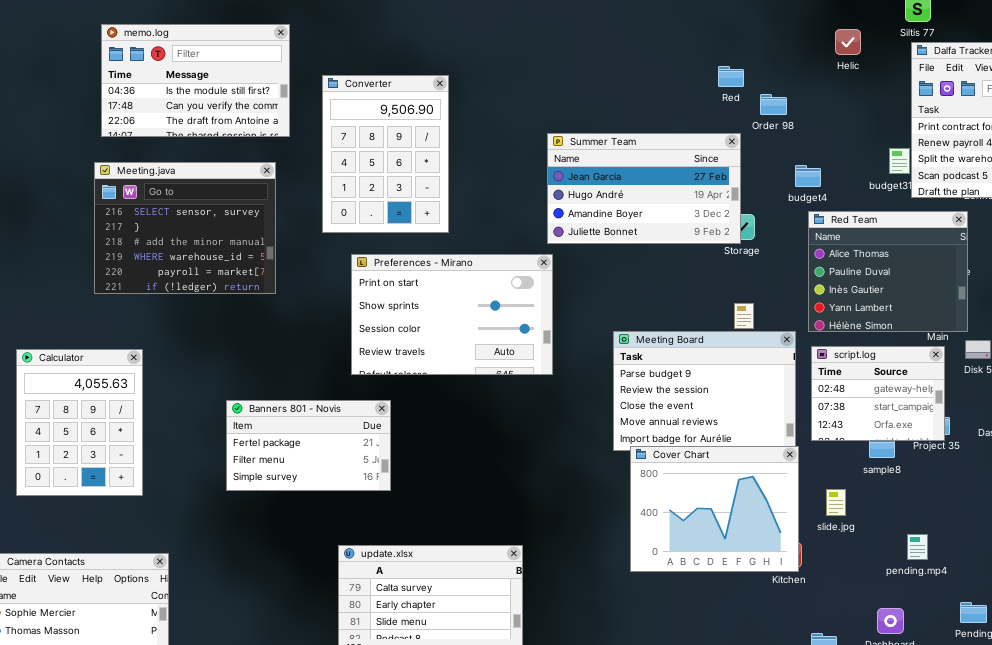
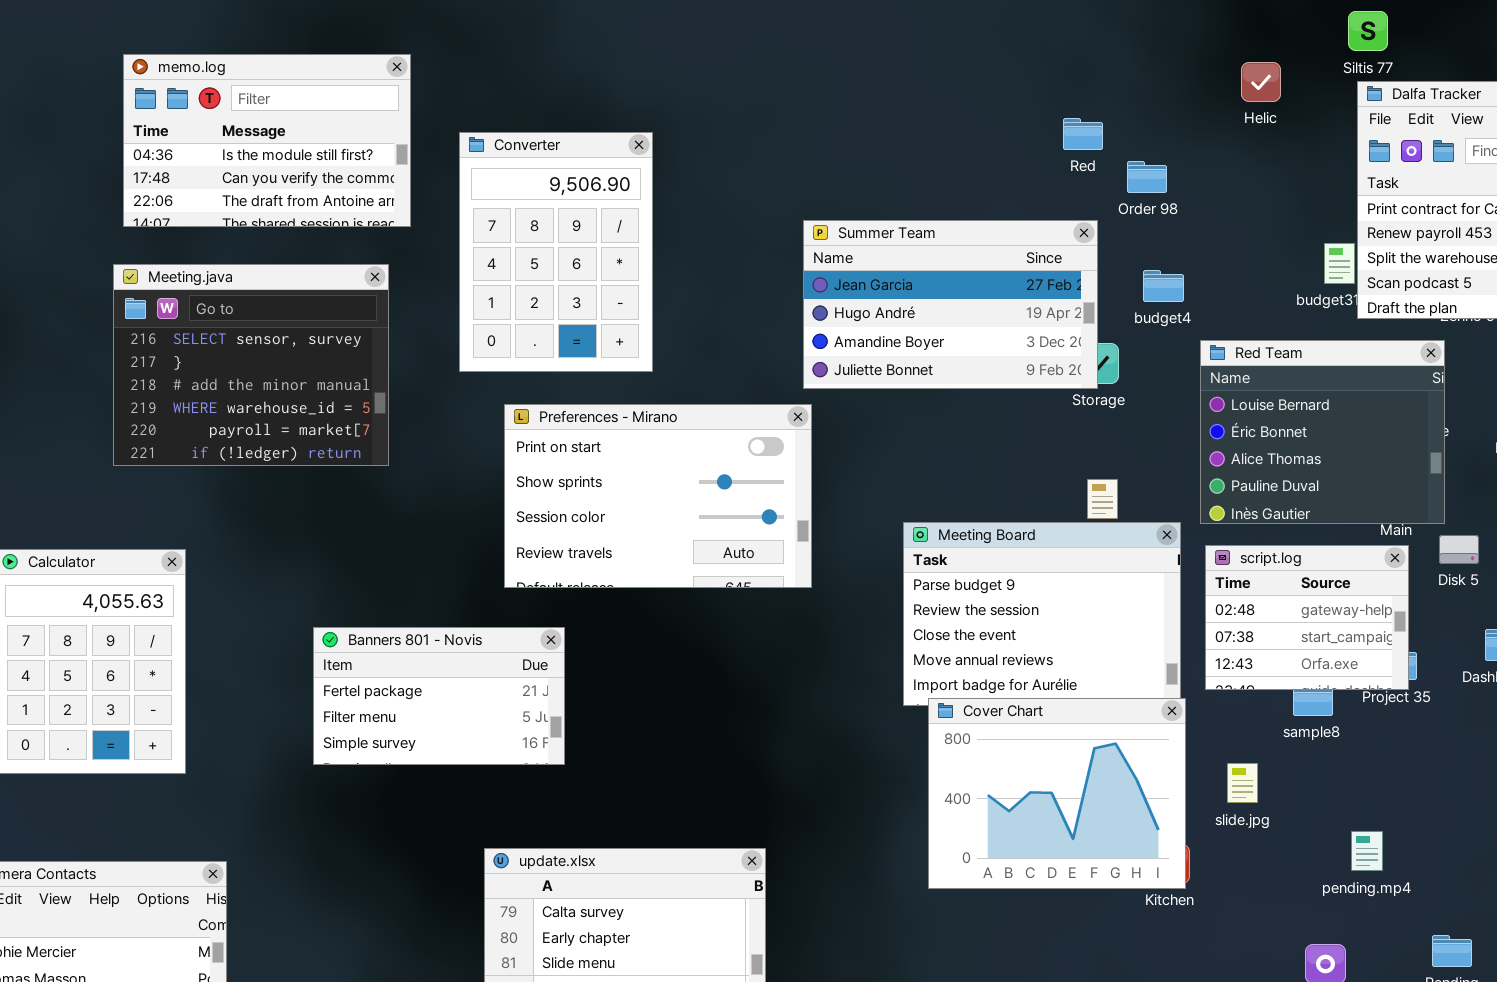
budget4: [795,165,821,187] -> [1143,270,1184,302], moved
Red Team: [808,211,968,332] -> [1200,340,1445,524], scrolled up 2 rows

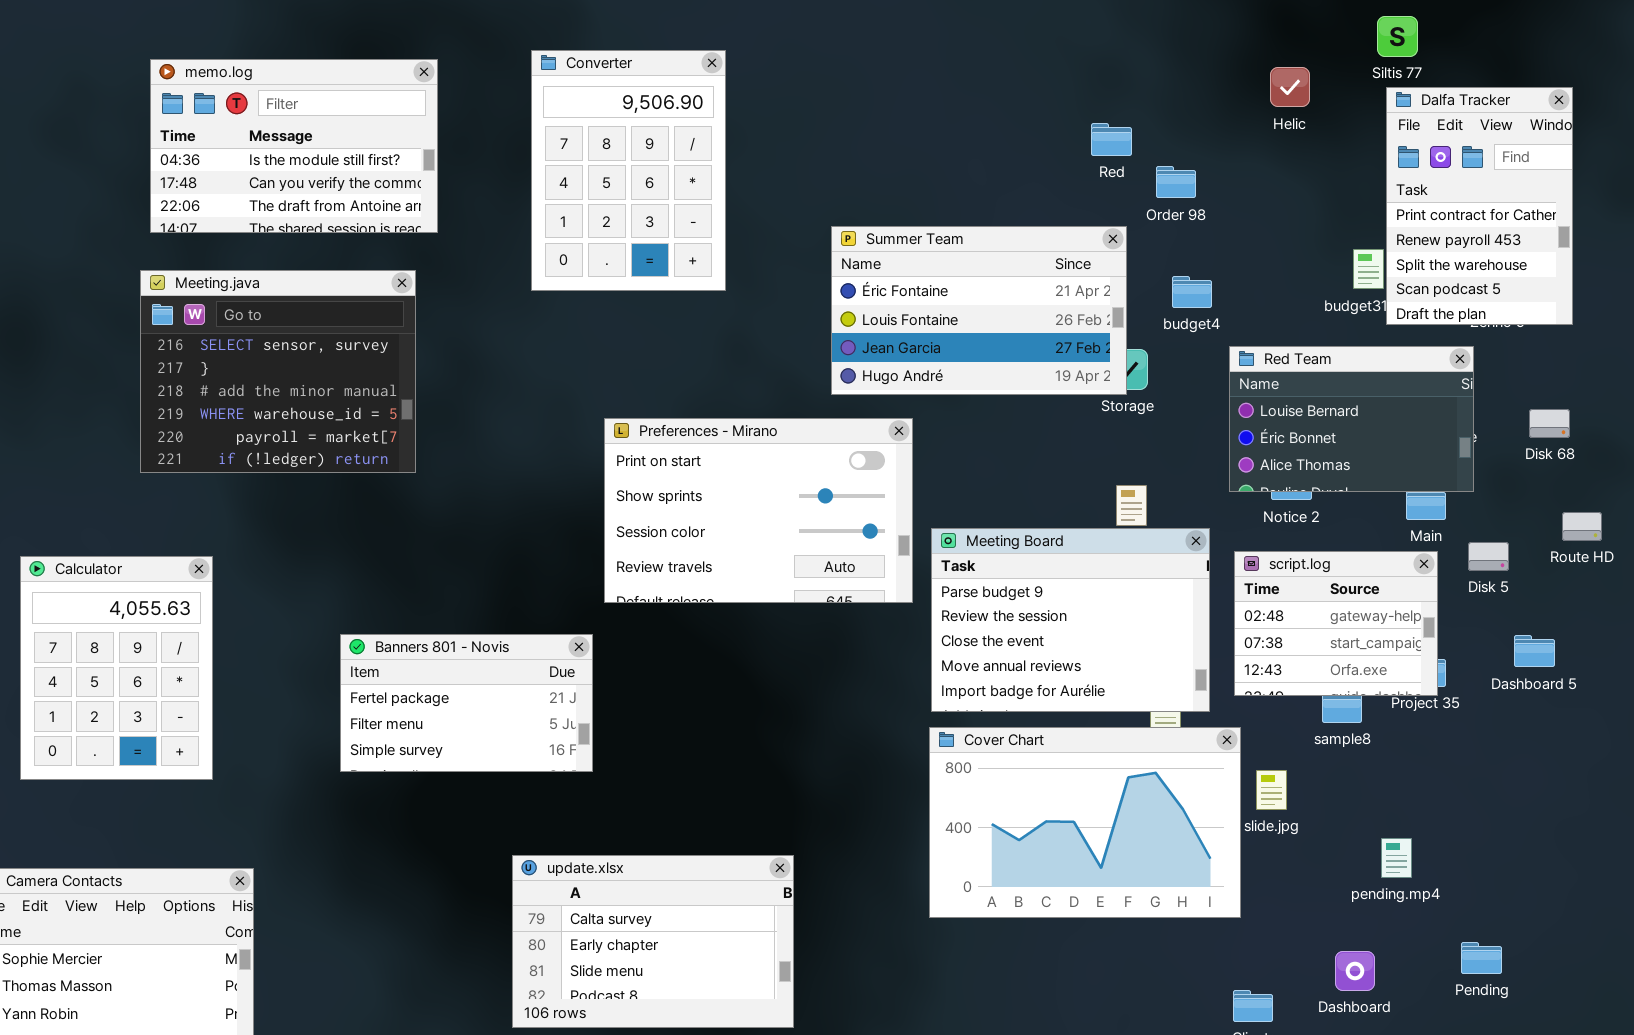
Converter: [459,132,653,372] -> [531,50,726,291], moved
Summer Team: [803,220,1098,389] -> [831,226,1127,395], scrolled up 2 rows
Red Team: [1200,340,1445,524] -> [1229,346,1474,492], resized
Preferences - Mirano: [504,404,812,588] -> [604,418,913,603], moved
Cover Chart: [928,698,1186,889] -> [929,727,1241,918], moved, resized

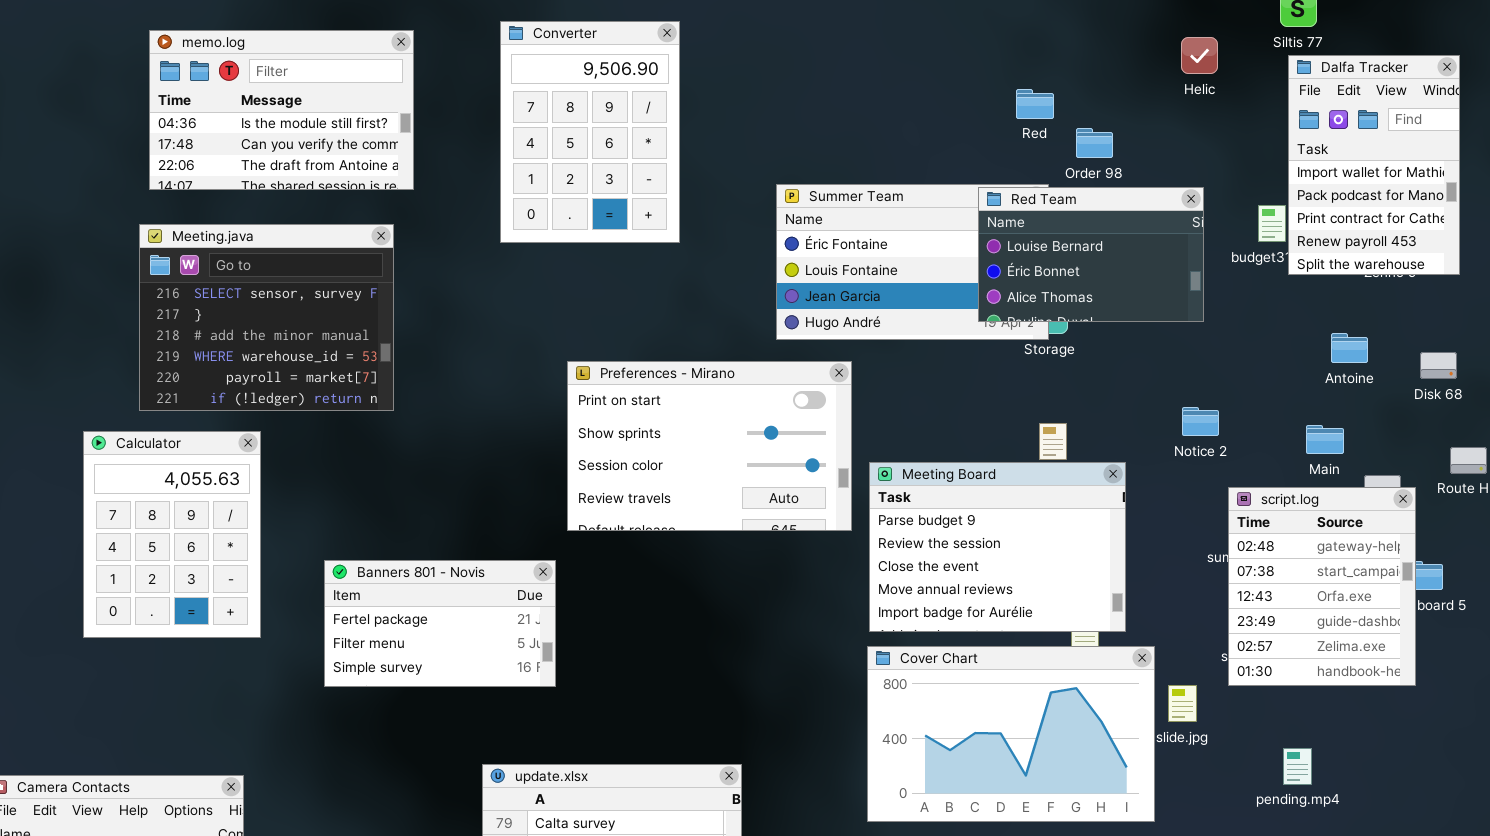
Dalfa Tracker: [1386,87,1573,325] -> [1288,55,1460,275], scrolled up 2 rows
Red Team: [1229,346,1474,492] -> [978,187,1204,322], moved
script.log: [1234,551,1438,696] -> [1228,487,1416,686], moved, resized
Calculator: [20,556,213,780] -> [83,431,261,638], moved

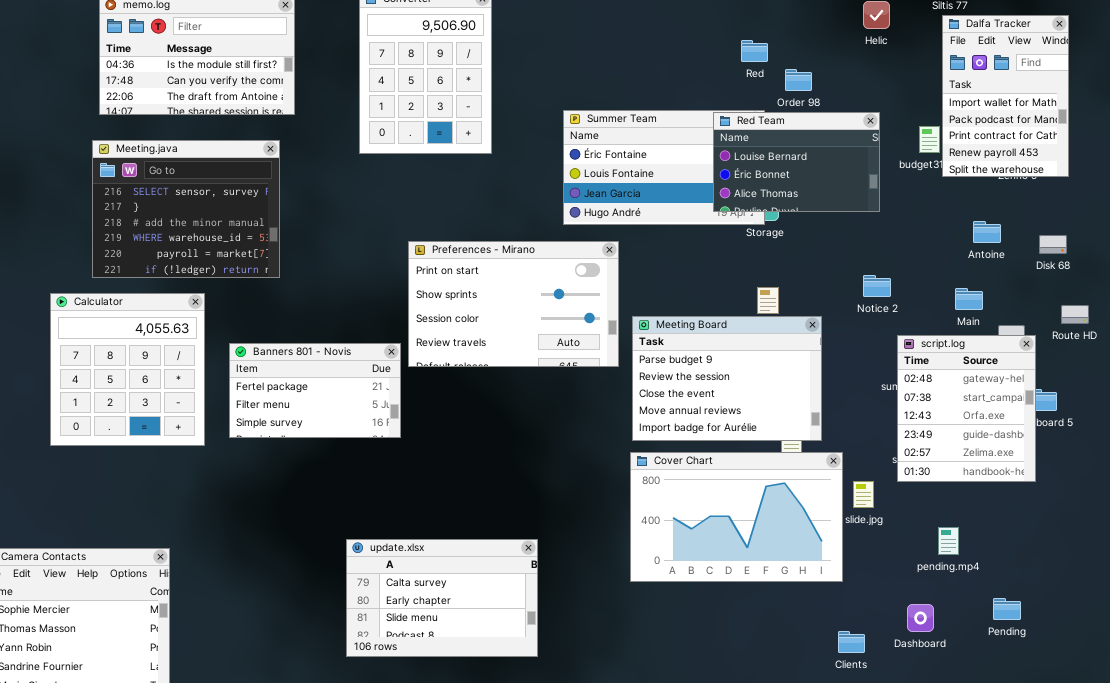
Calculator: [83,431,261,638] -> [50,293,205,446], resized
Banners 801 - Novis: [324,560,556,687] -> [229,343,401,438], moved

